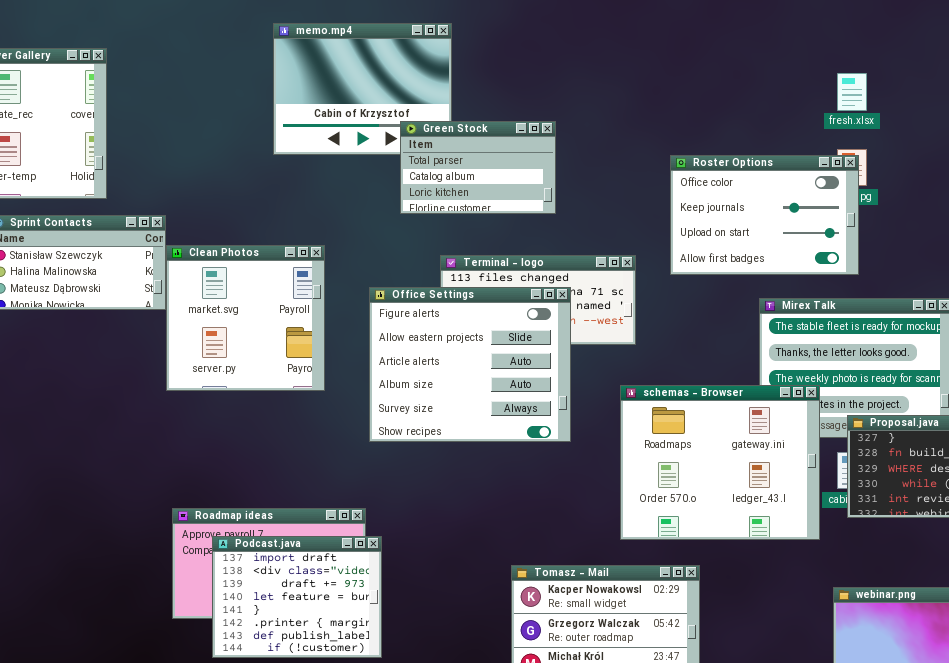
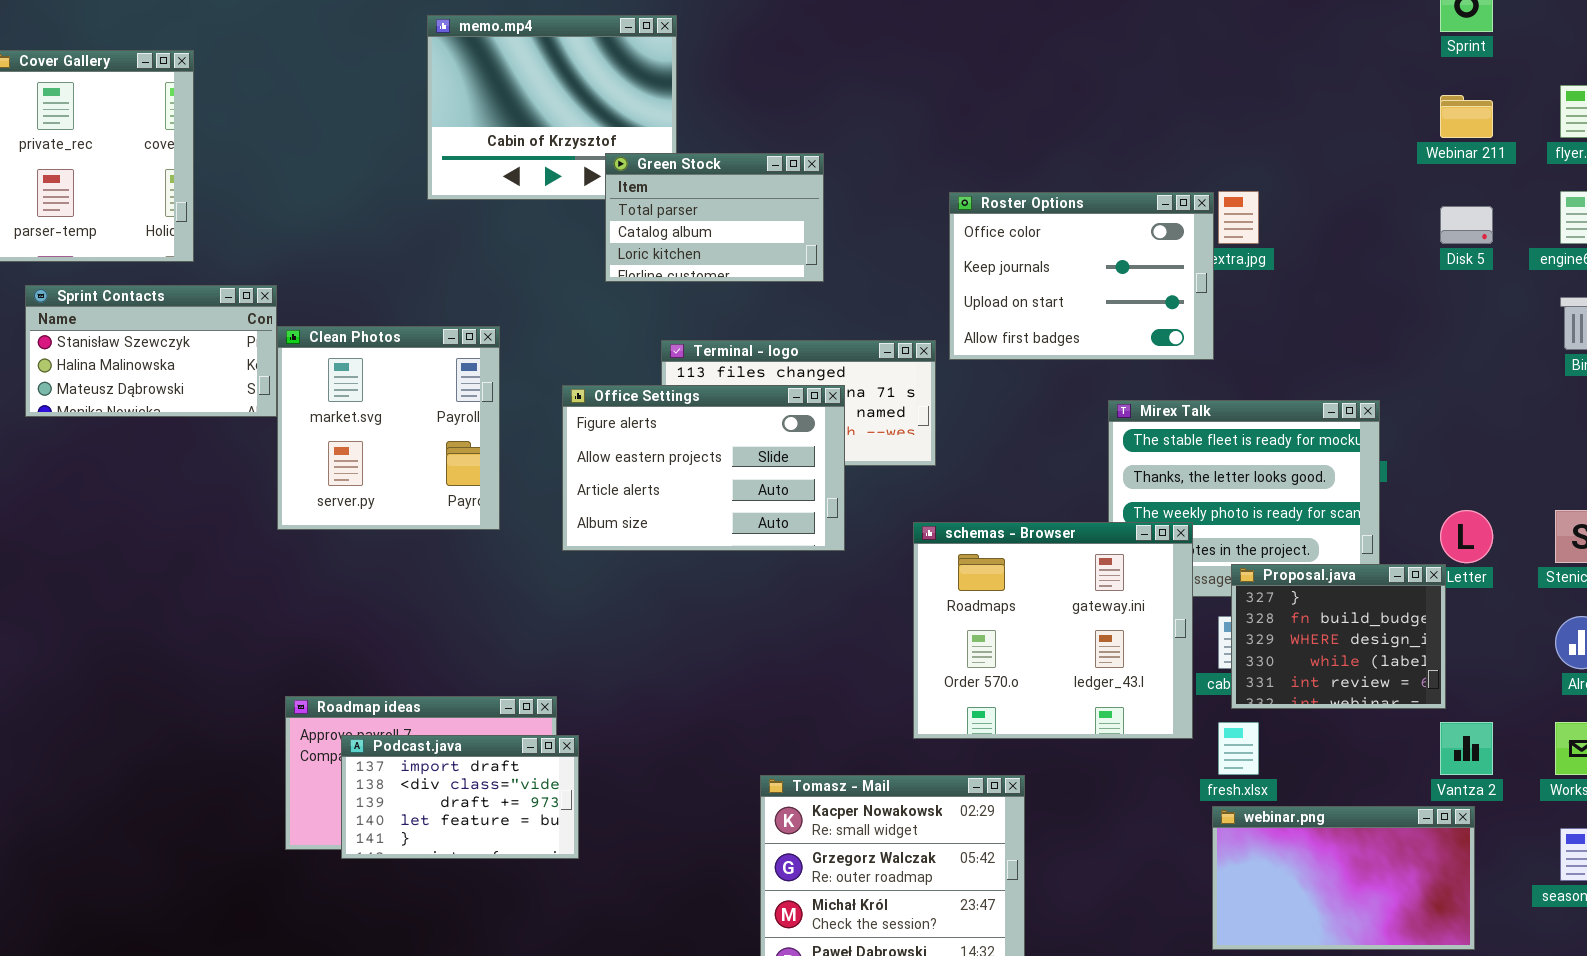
fresh.xlsx: [837,73,867,111] -> [1218,722,1259,775], moved
Roster Options: [670,155,859,275] -> [949,192,1214,360], moved
Office Settings: [369,287,571,442] -> [562,385,845,551], resized
Podcast.java: [212,536,382,658] -> [341,735,579,859], resized

